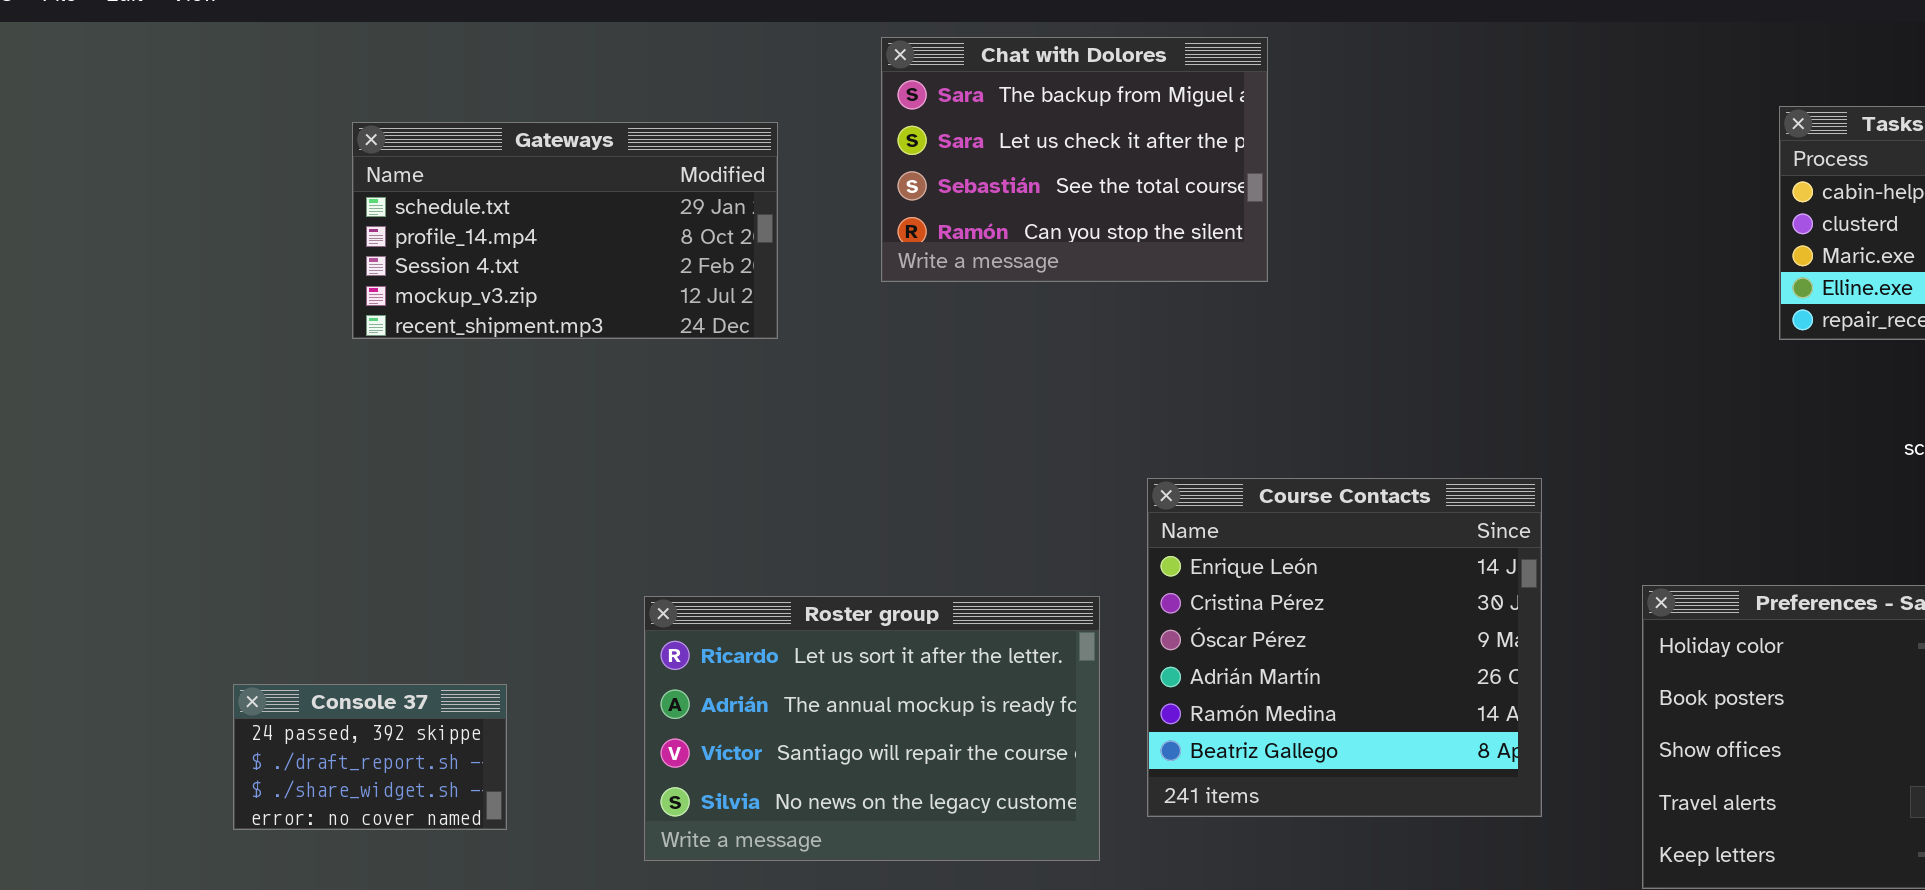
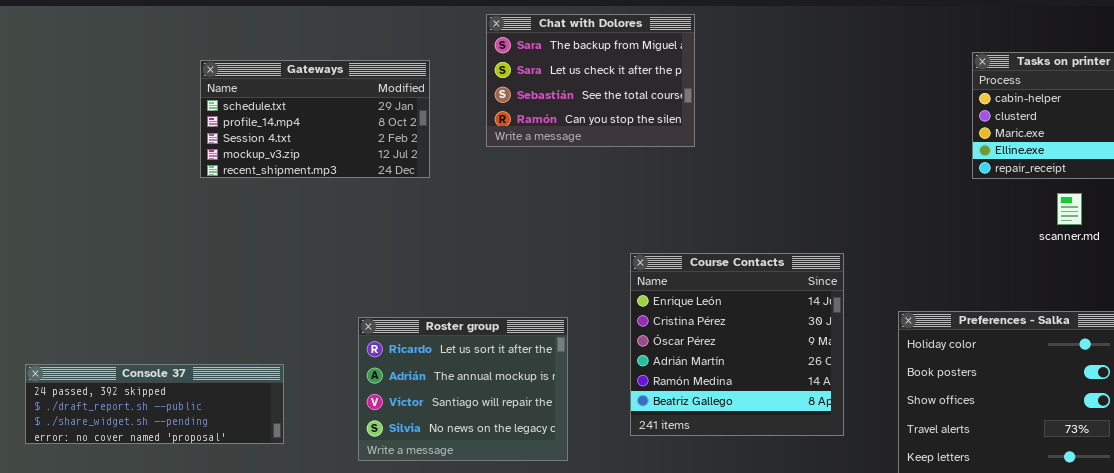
Roster group: [644,596,1100,861] -> [358,317,568,461], resized
Console 37: [233,684,507,830] -> [25,364,284,444], resized

